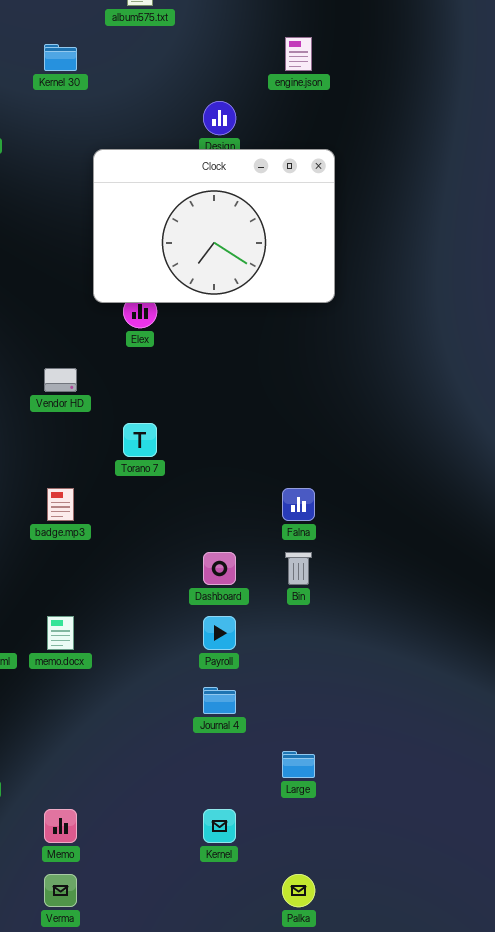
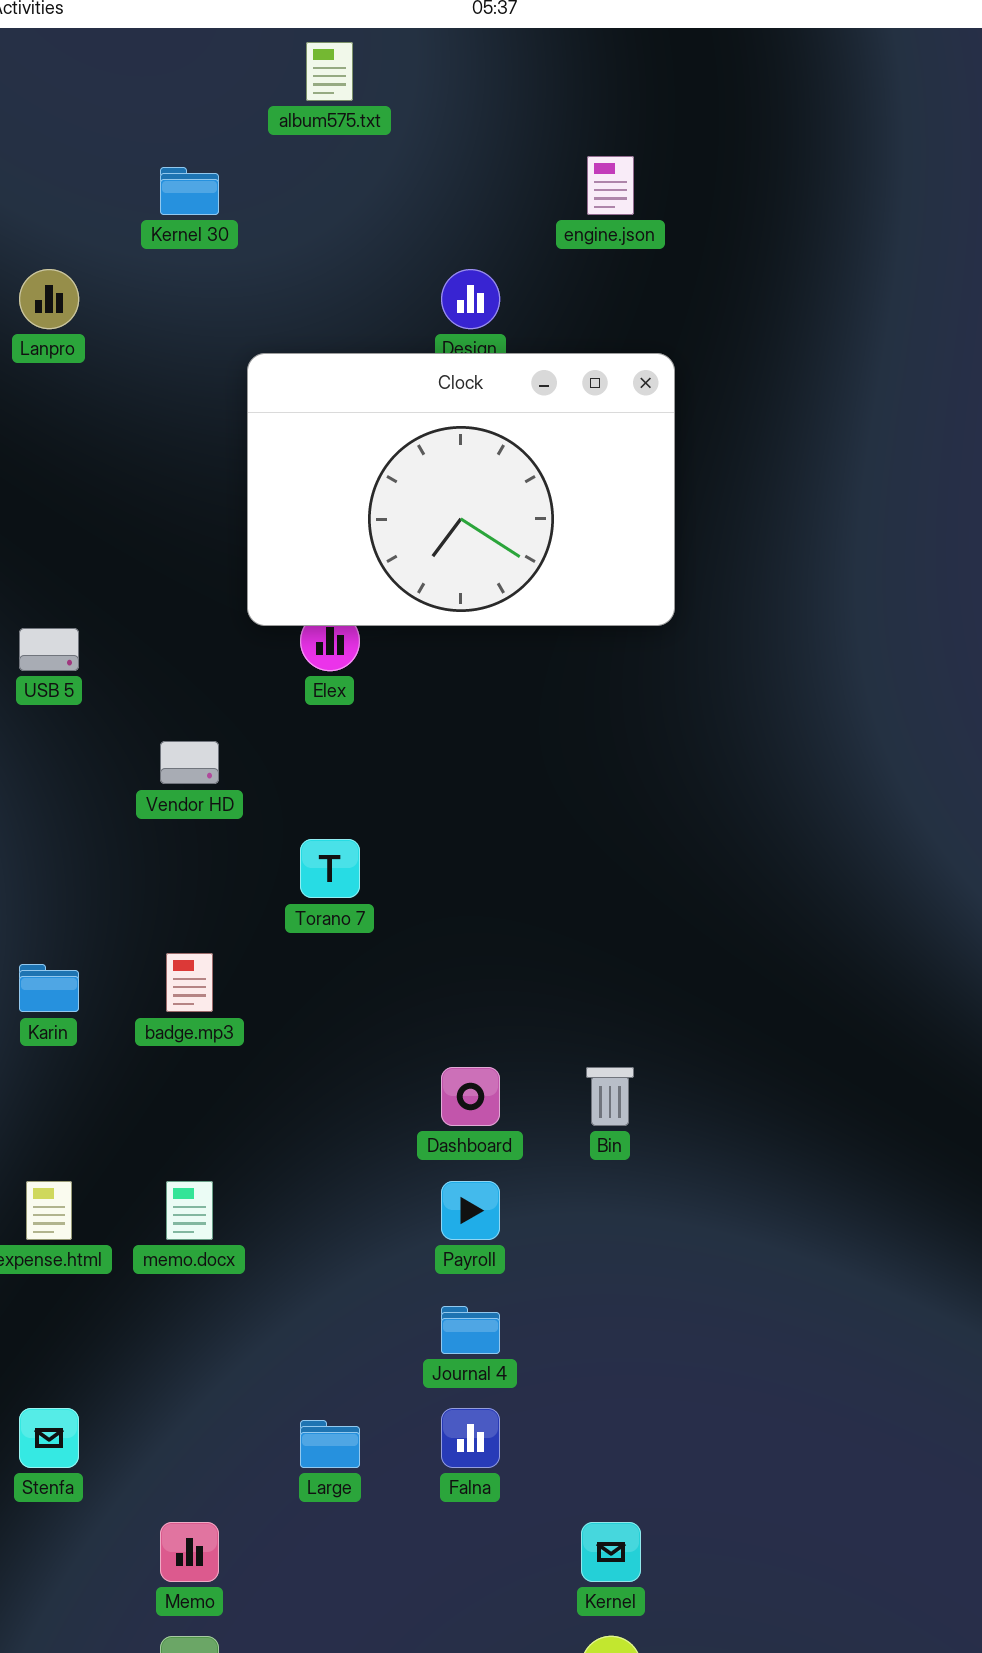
Falna: [282,488,315,521] -> [441,1408,500,1468], moved
Large: [282,751,315,778] -> [300,1420,360,1468], moved
Kernel: [203,809,236,843] -> [581,1522,641,1582], moved

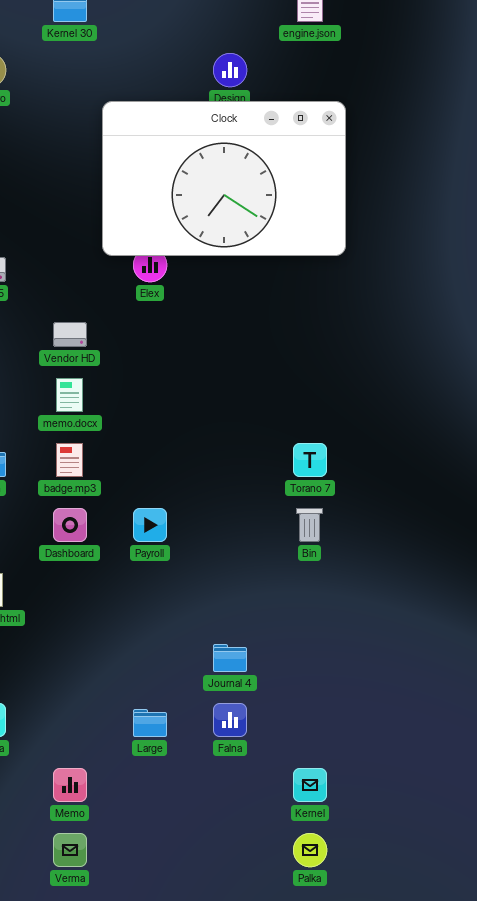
Torano 7: [300,839,360,898] -> [293,443,327,477], moved
Dashboard: [441,1067,500,1126] -> [53,508,87,542], moved
memo.docx: [166,1181,213,1240] -> [56,378,83,412], moved
Payroll: [441,1181,500,1240] -> [133,508,167,542], moved

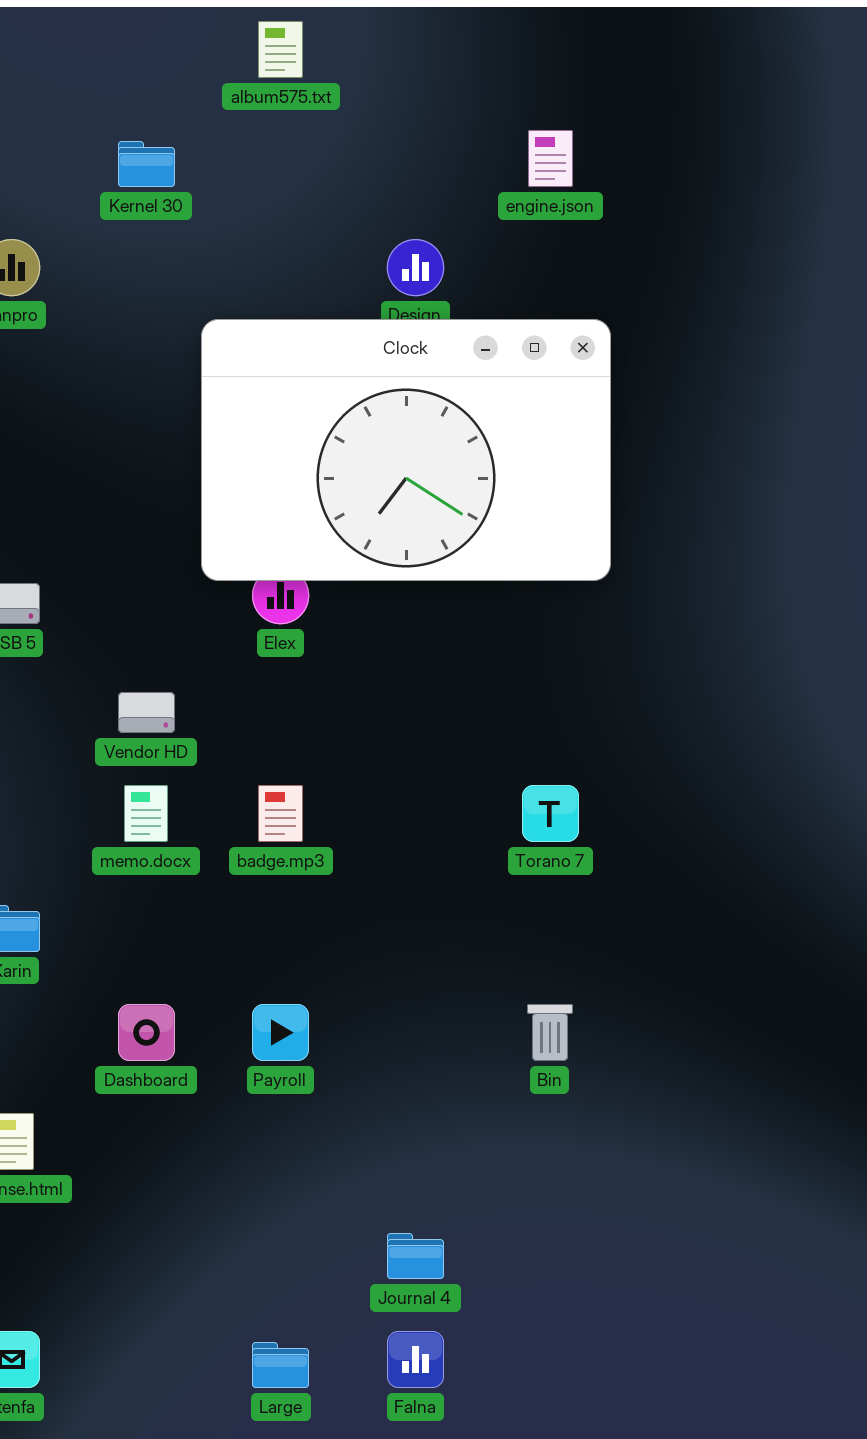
badge.mp3: [56,443,83,477] -> [258,785,303,842], moved
Torano 7: [293,443,327,477] -> [522,785,579,842], moved

